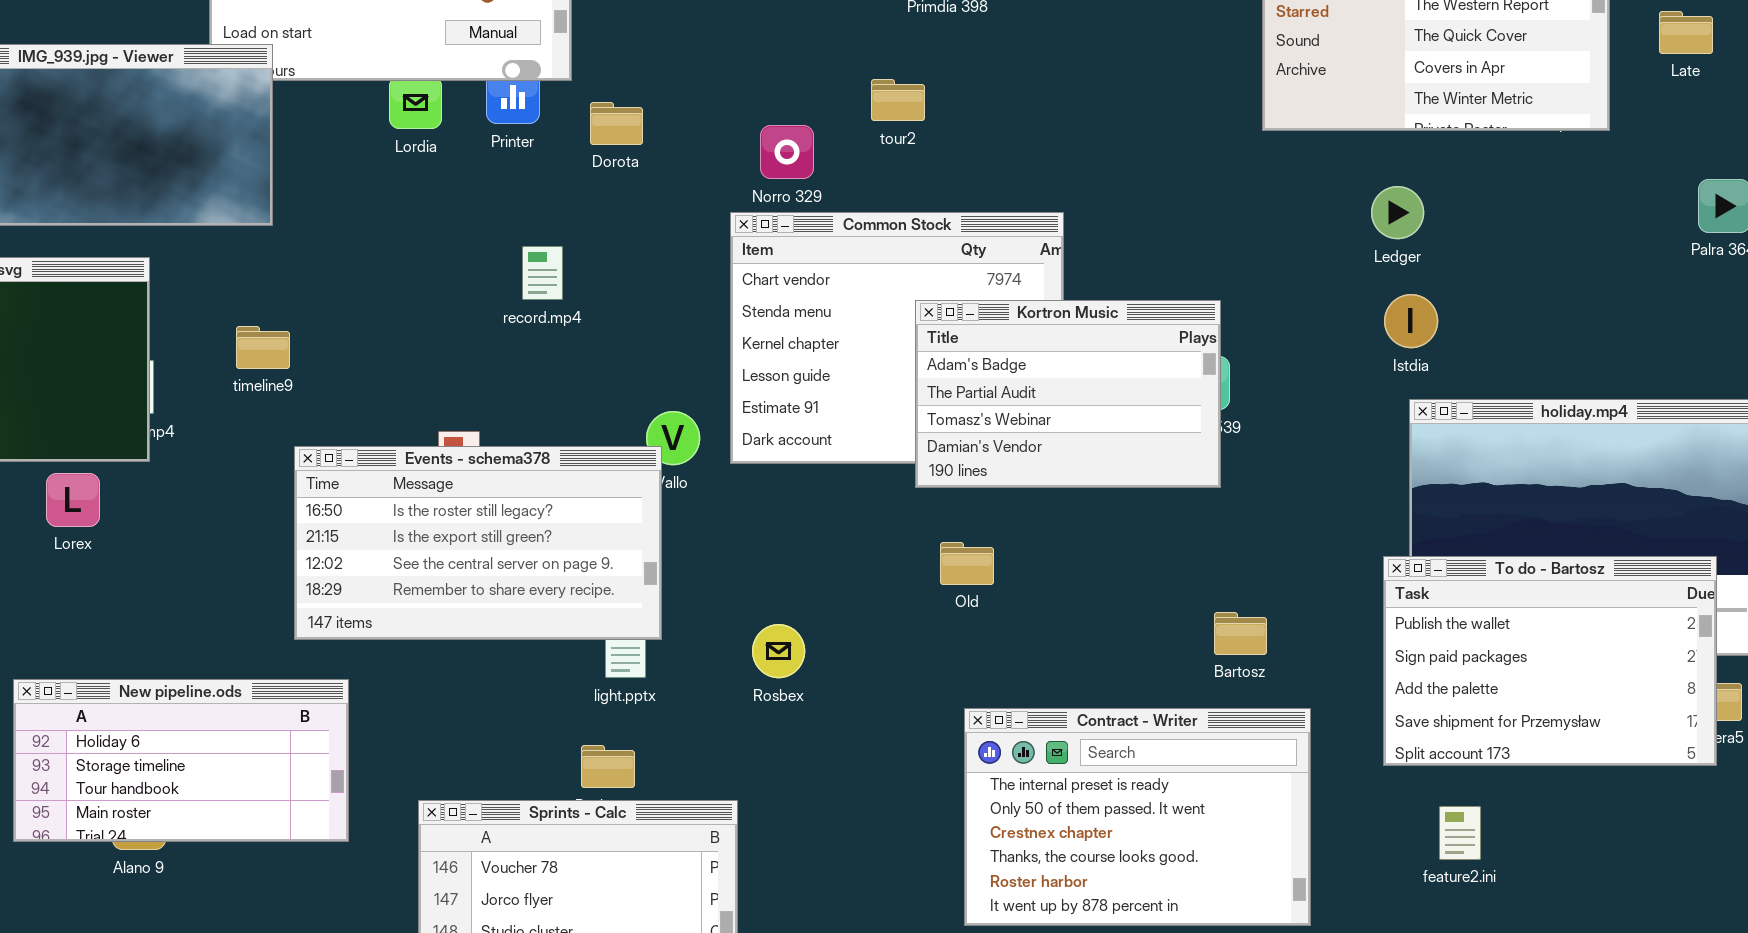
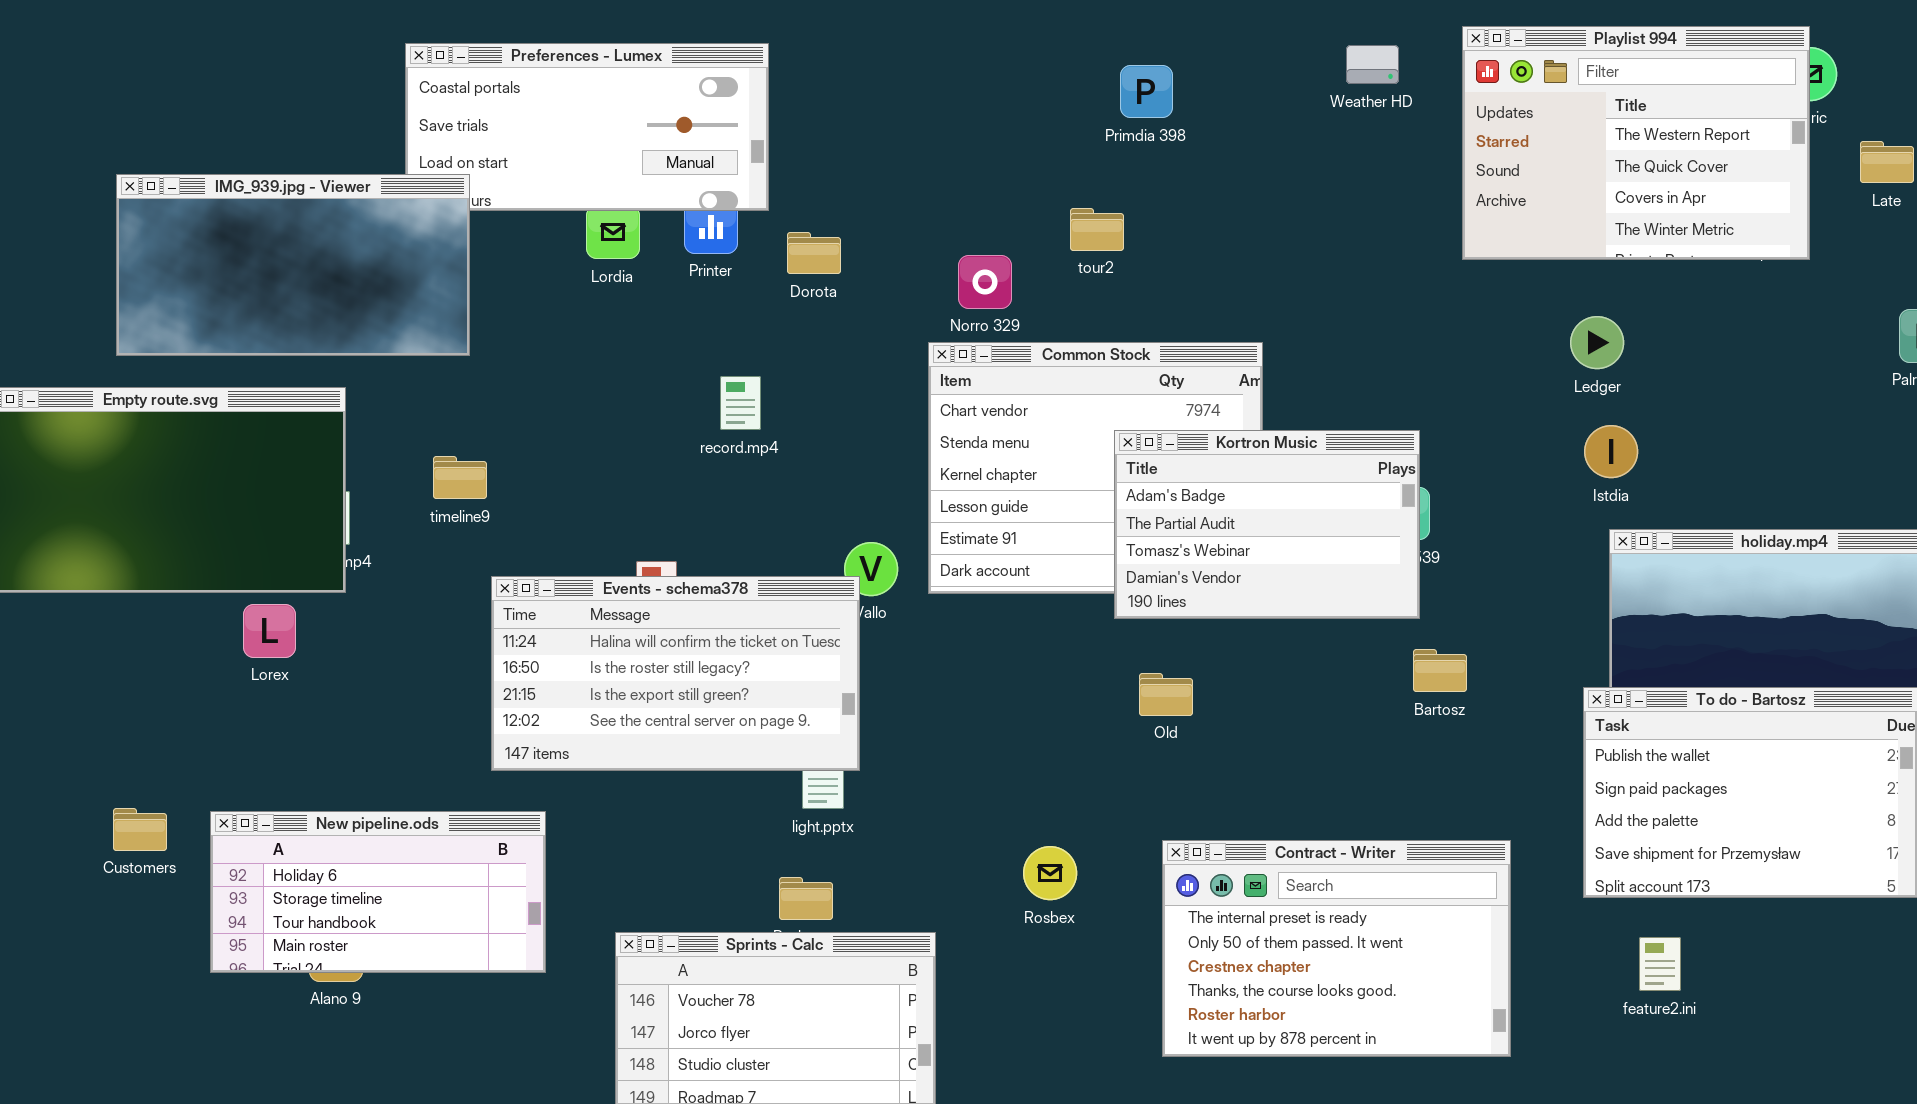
Events - schema378: [294,446,662,640] -> [491,576,860,771], scrolled up 1 row
Bartosz: [1214,612,1267,655] -> [1413,649,1467,692], moved
Rosbex: [752,624,805,678] -> [1023,846,1077,900], moved

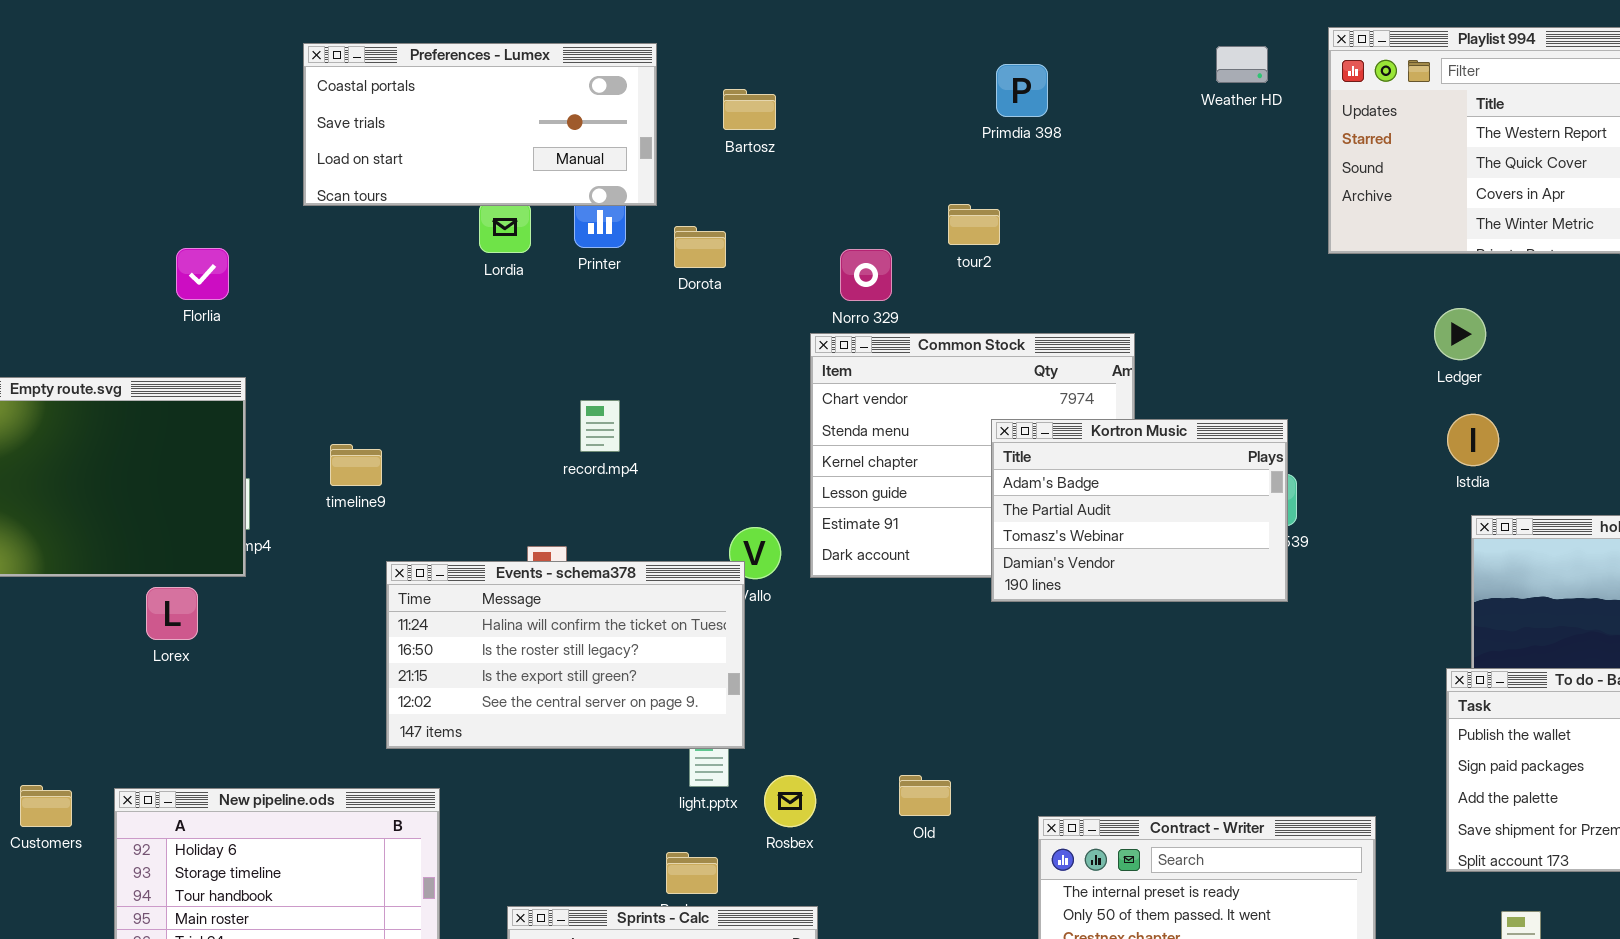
IMG_939.jpg - Viewer: [116,174,470,356] -> none, closed
record.mp4: [720,376,761,430] -> [580,400,620,452], moved
Bartosz: [1413,649,1467,692] -> [723,89,776,130], moved
Old: [1139,673,1193,716] -> [899,775,951,816], moved
Rosbex: [1023,846,1077,900] -> [764,775,816,827], moved

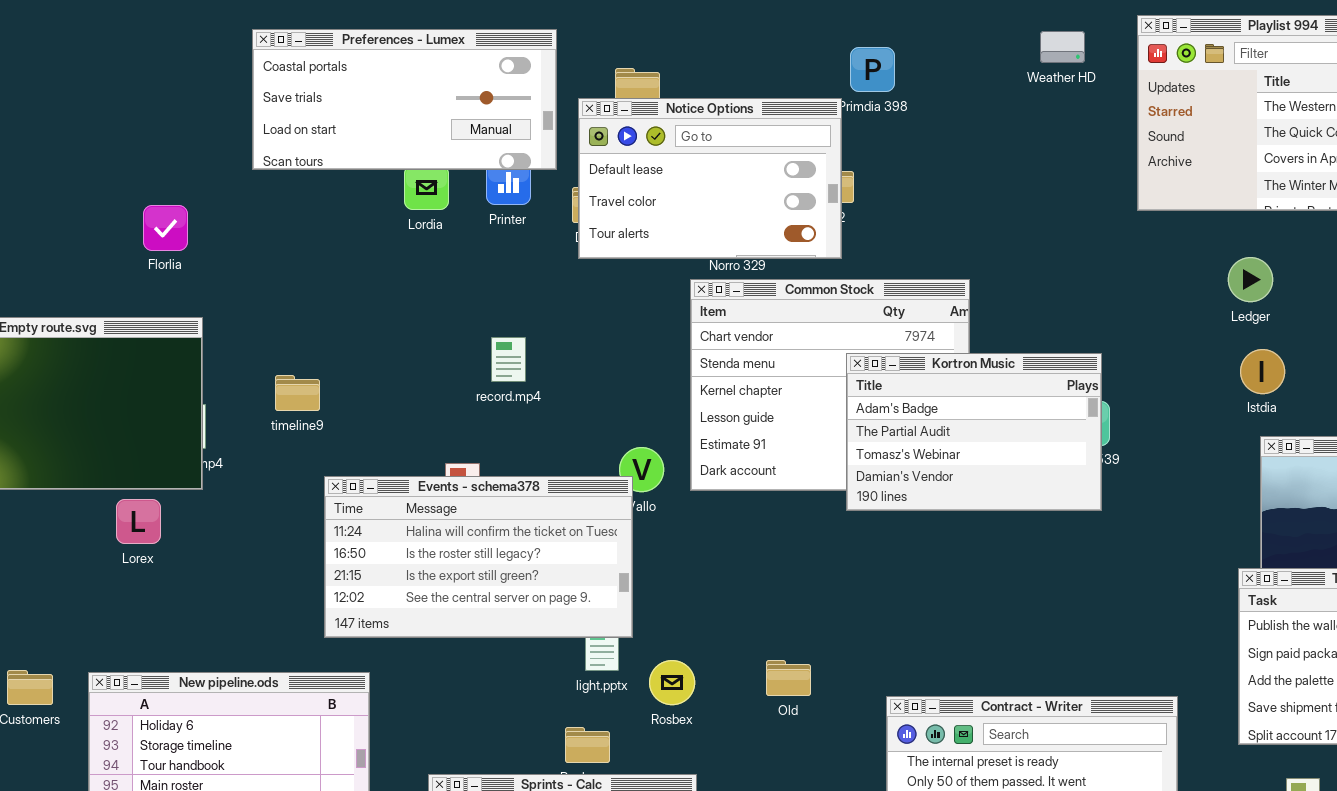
Notice Options: none -> [578,98,842,259], opened

